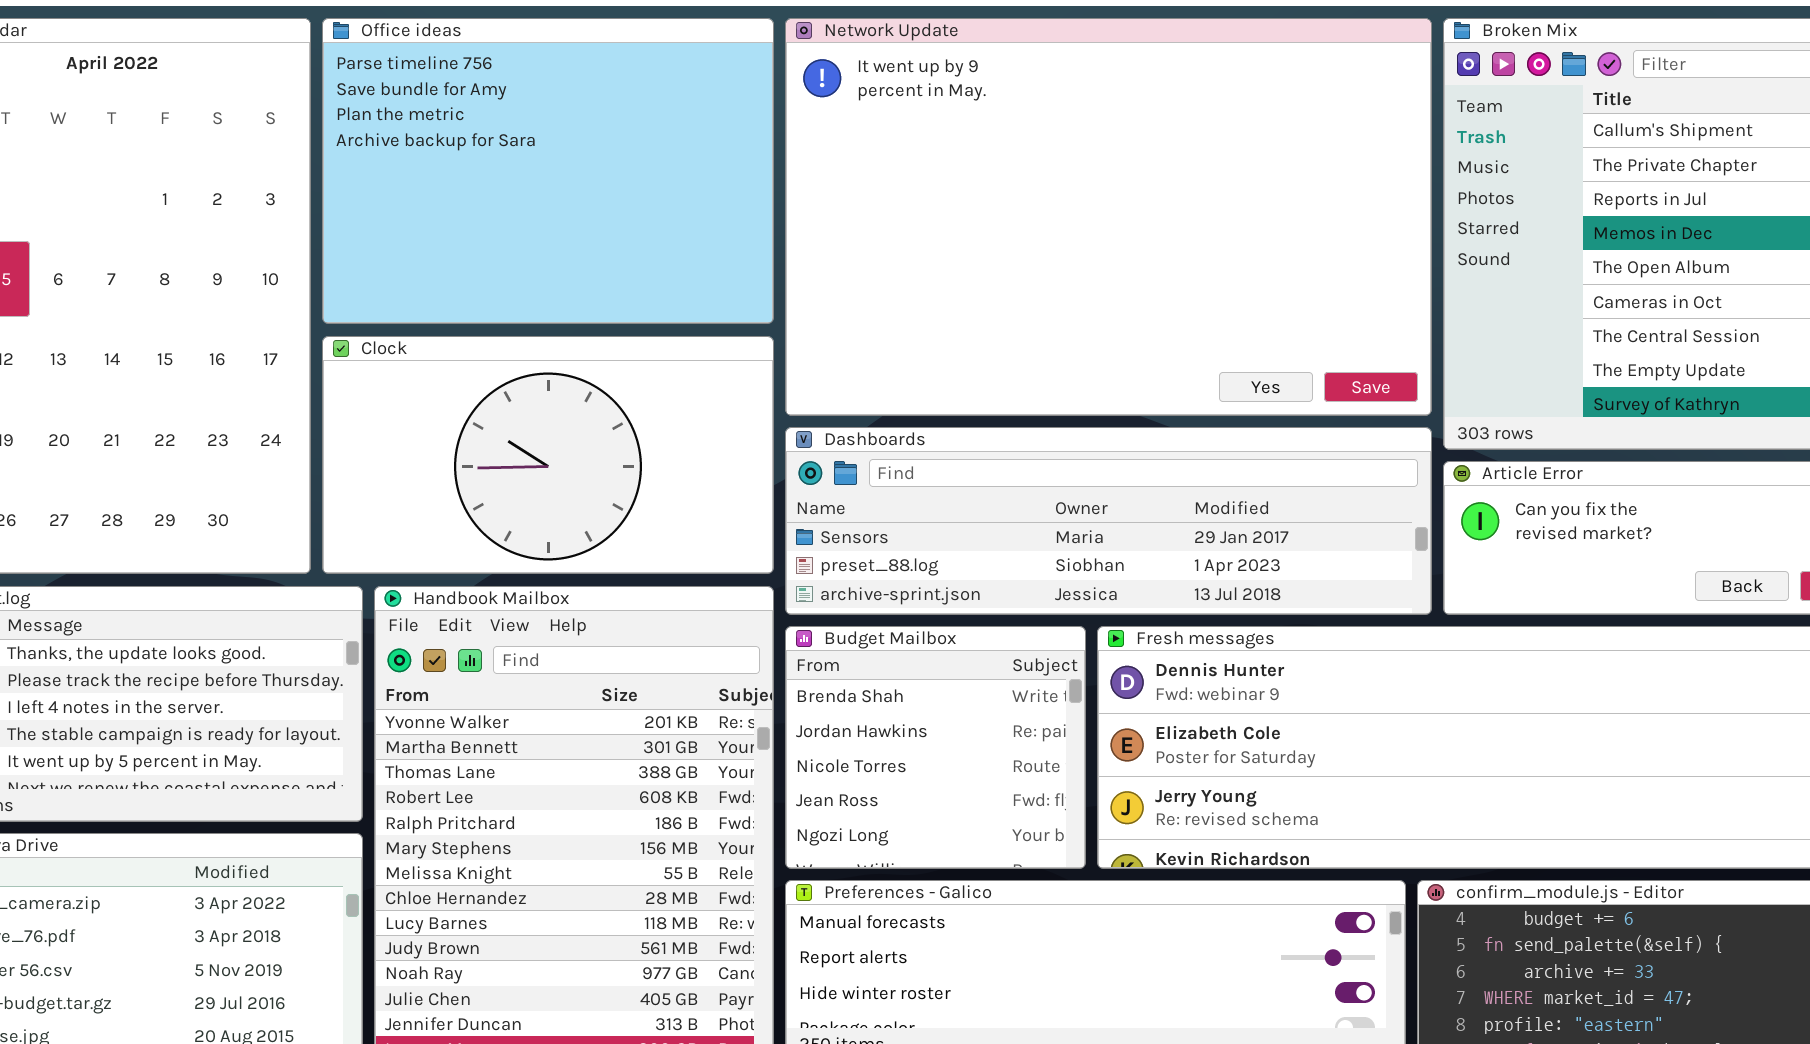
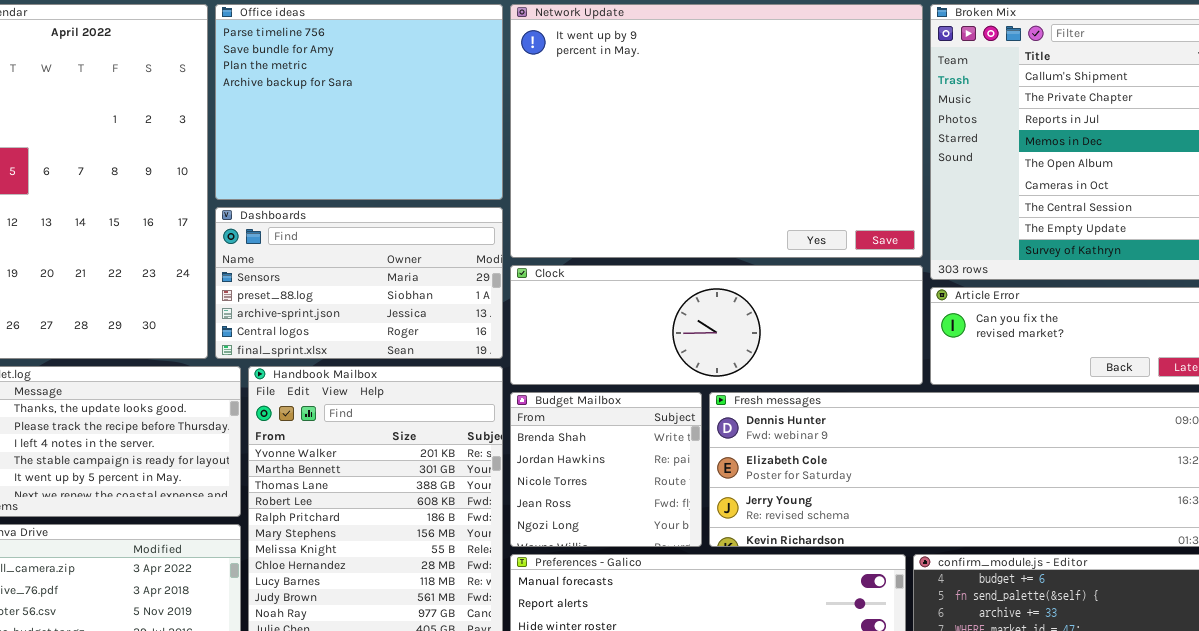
Clock: [322,336,774,574] -> [510,265,923,385], moved, resized
Dashboards: [785,427,1432,615] -> [215,207,503,359], moved, resized

